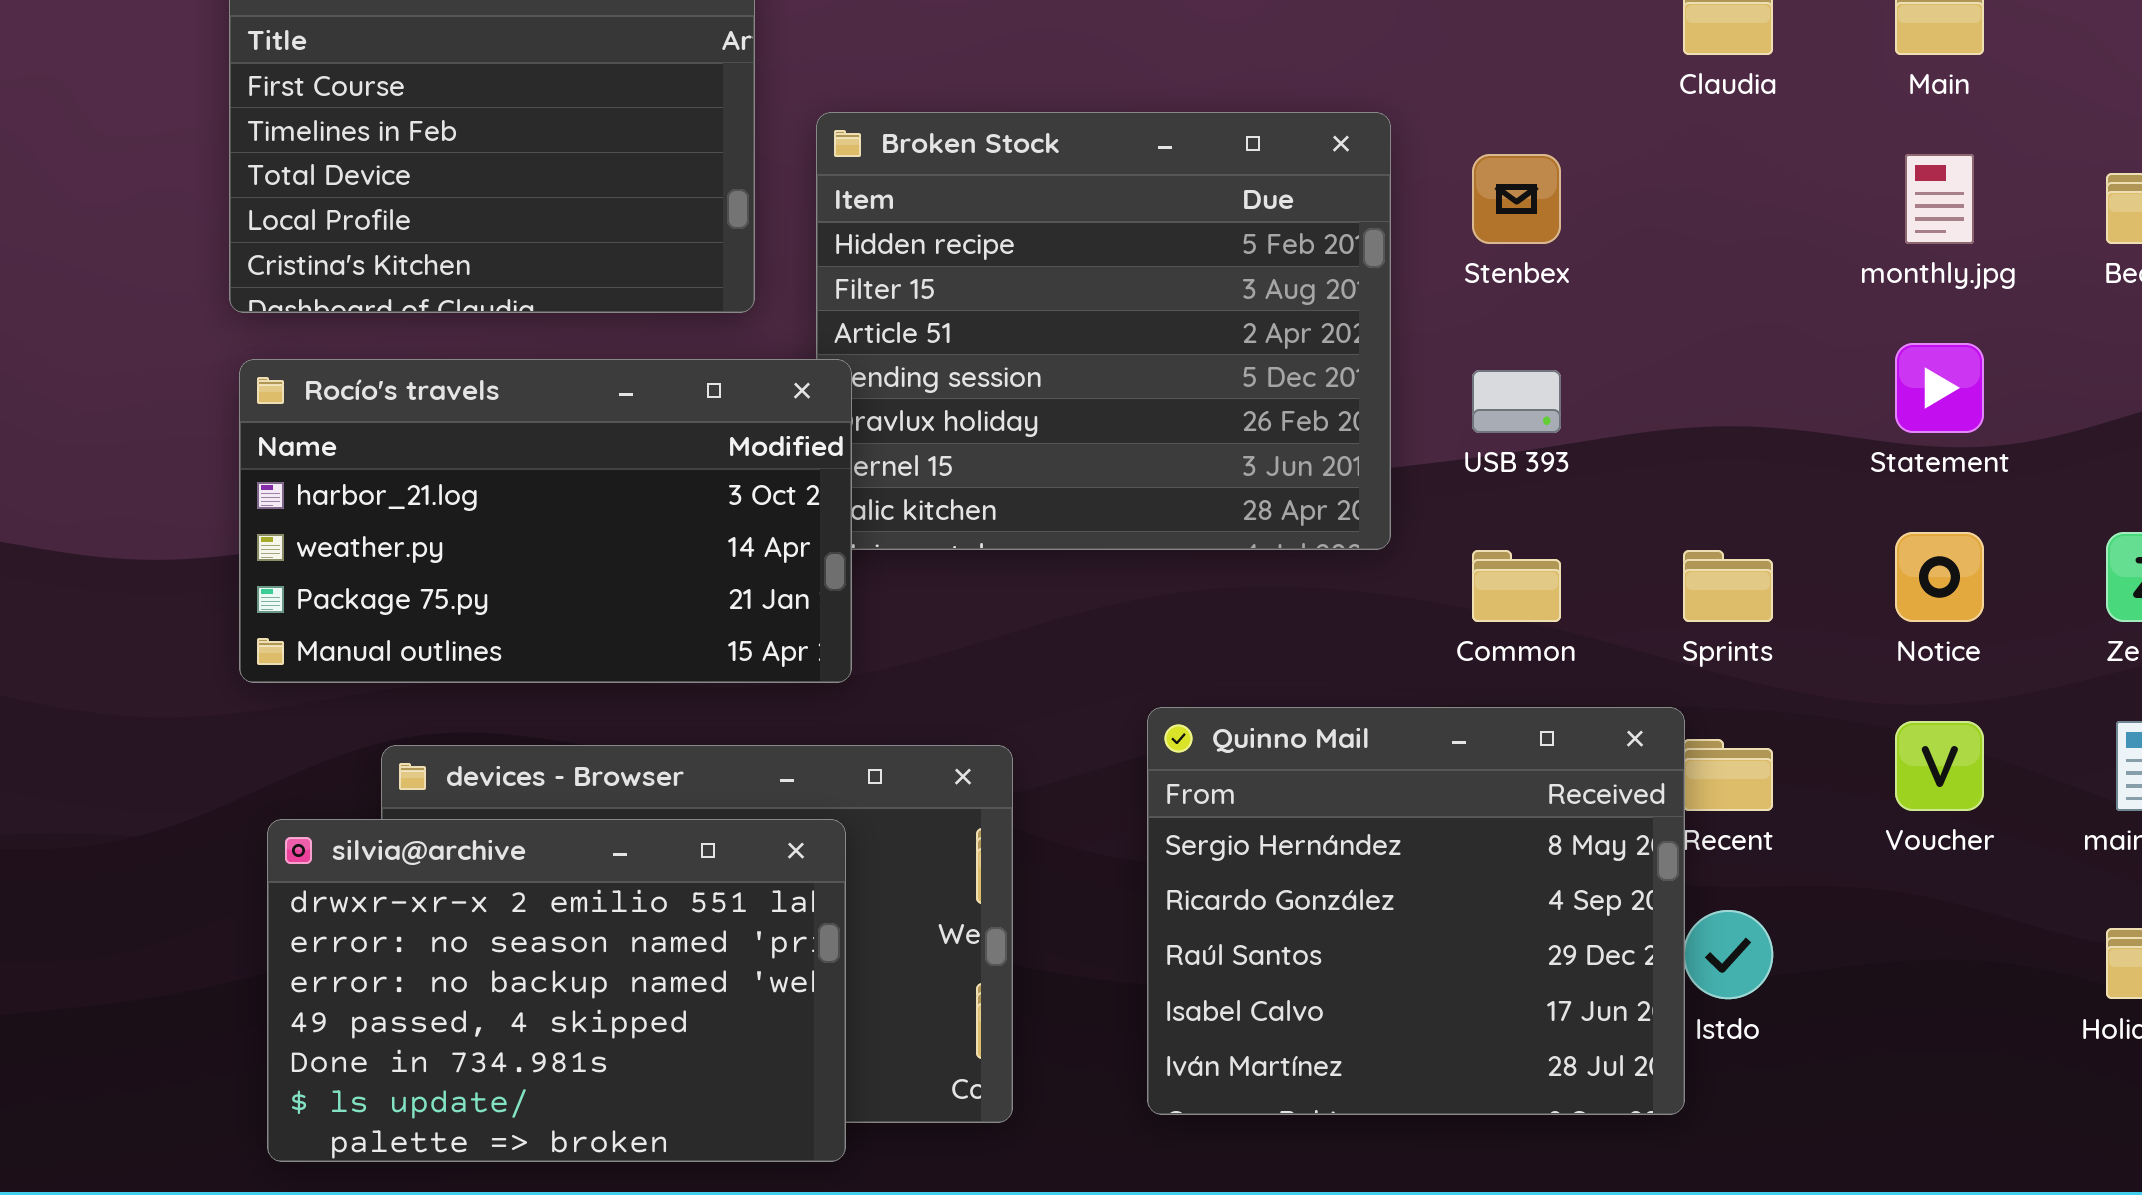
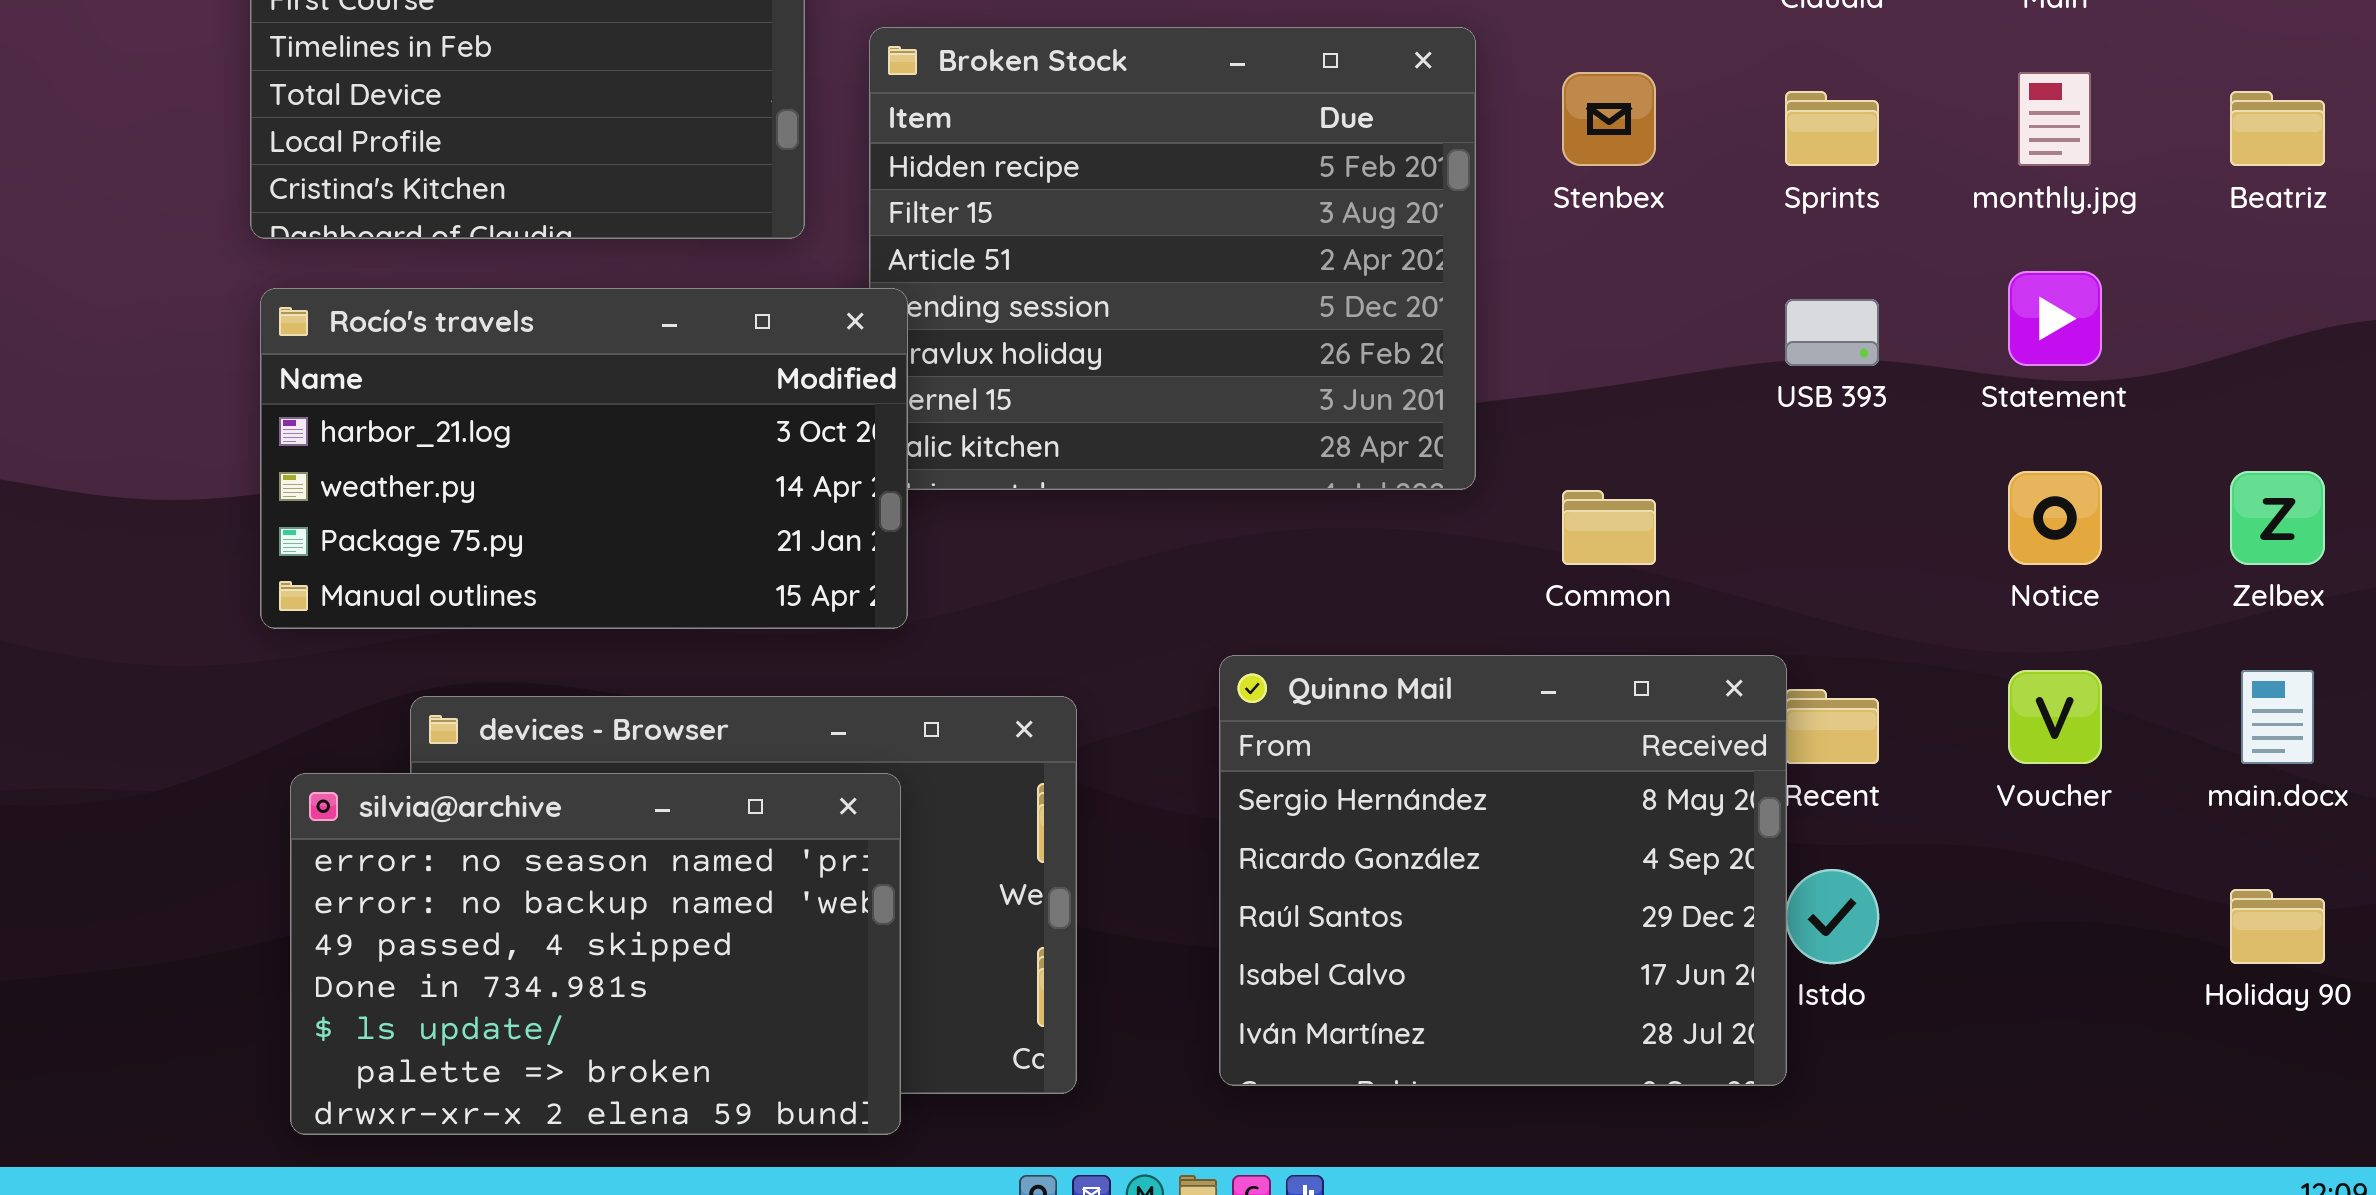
USB 393: [1472,370,1561,433] -> [1785,299,1879,366], moved
Sprints: [1683,550,1773,622] -> [1785,91,1879,166], moved
silvia@archive: [267,819,846,1162] -> [290,773,901,1135], scrolled down 1 row

